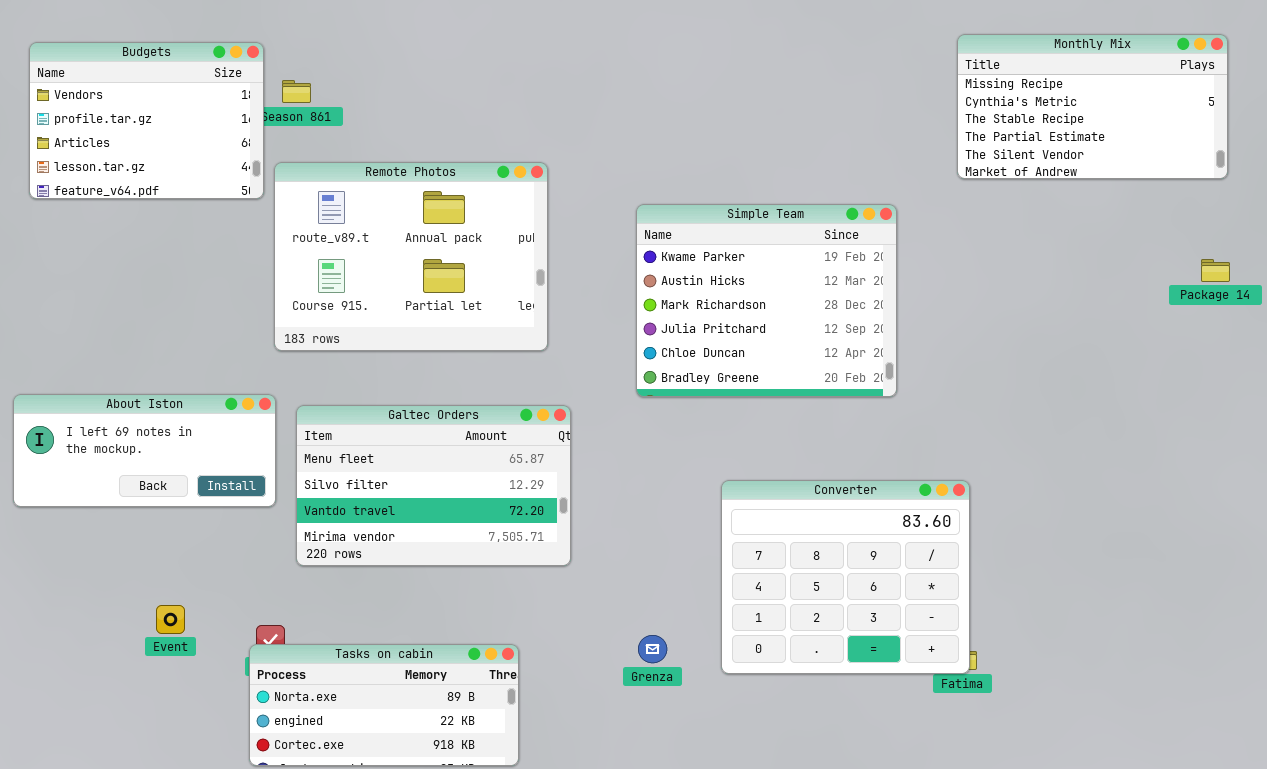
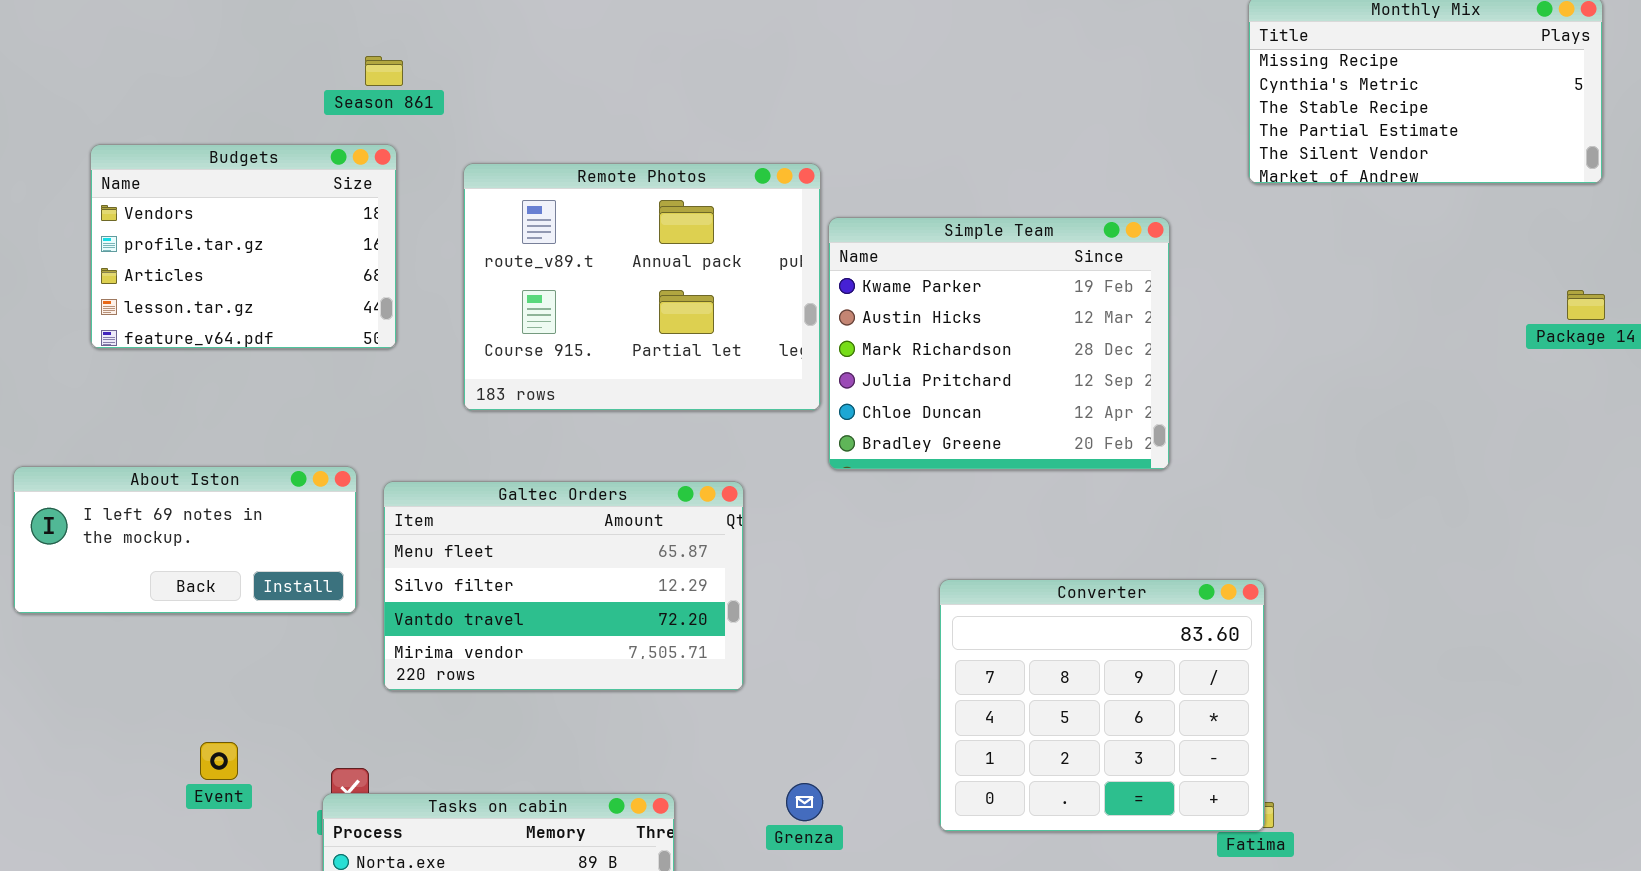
Budgets: [29,42,264,199] -> [90,144,397,349], moved
Remote Photos: [274,162,548,351] -> [463,163,821,411], moved
Grenza: [638,635,667,663] -> [786,783,823,821], moved

